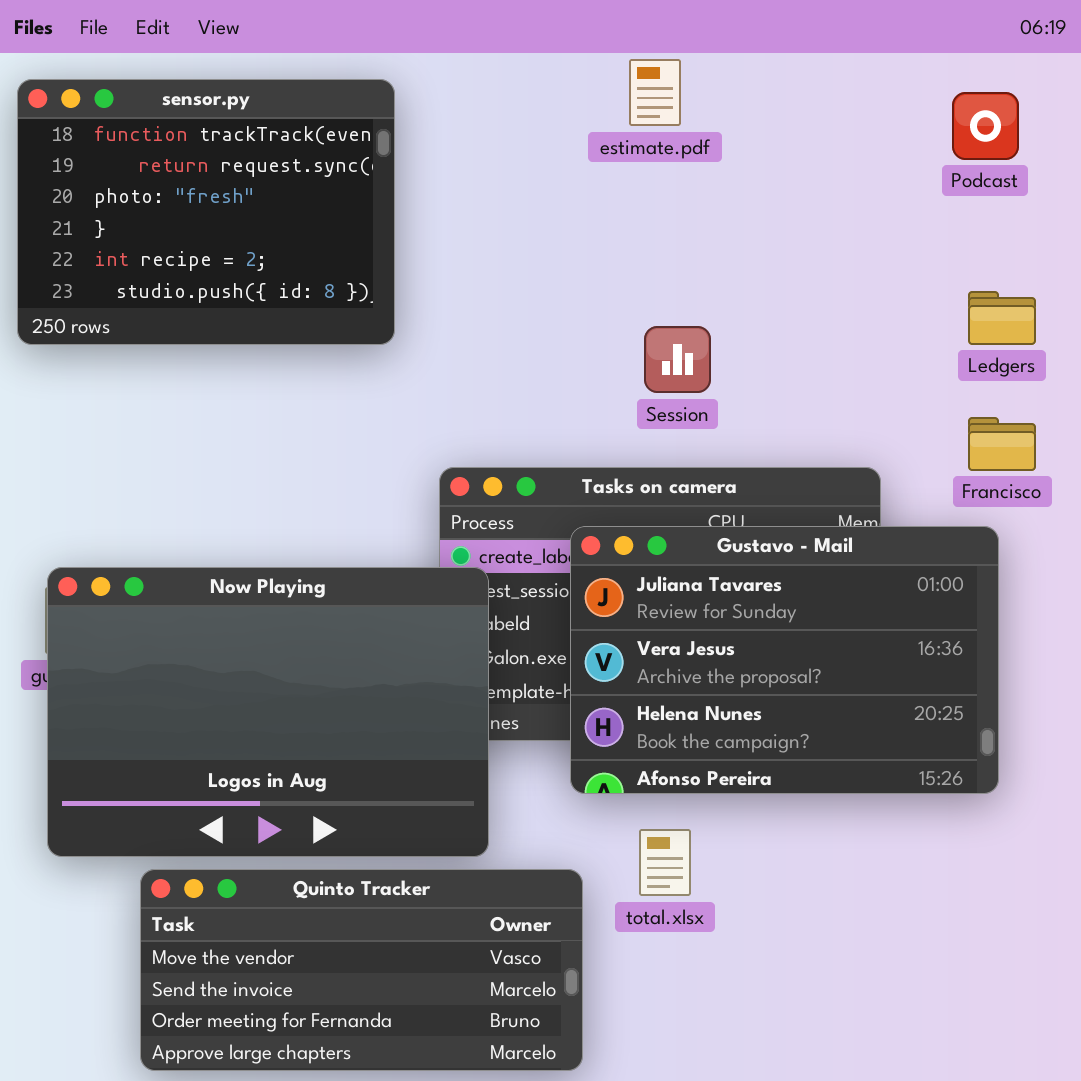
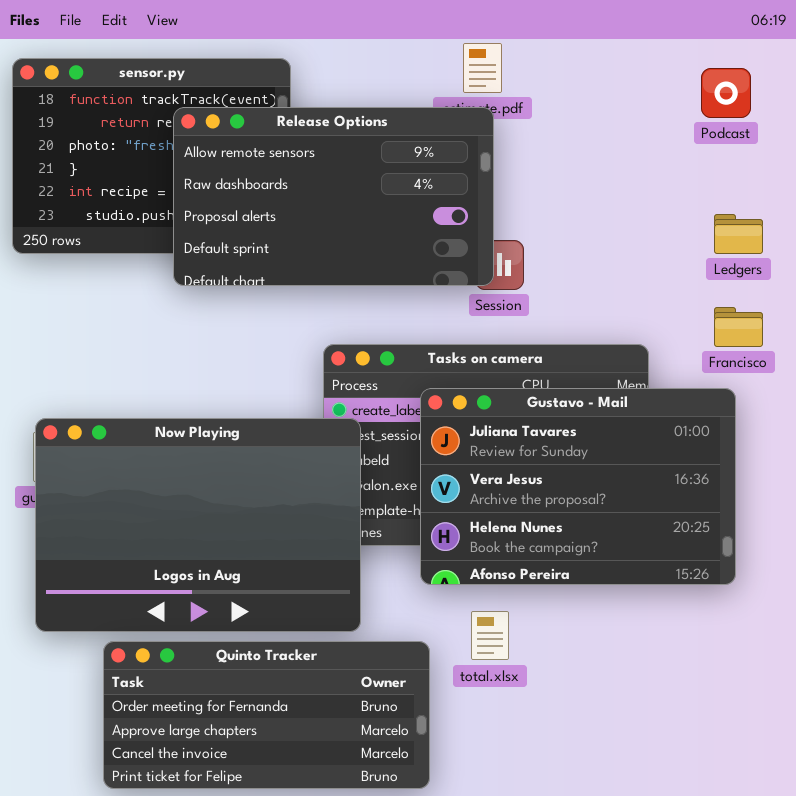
Release Options: none -> [173,107,494,286], opened
Quinto Tracker: [140,869,583,1071] -> [103,641,430,789], scrolled down 2 rows

